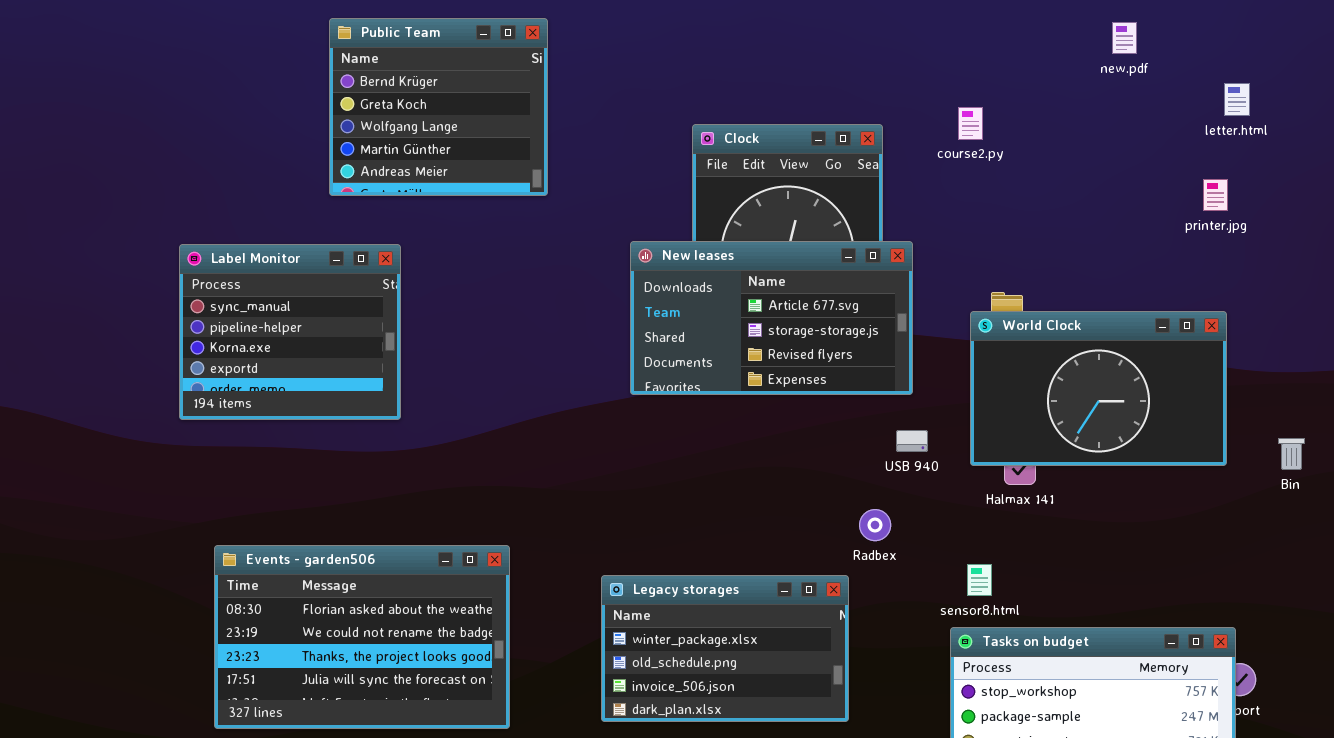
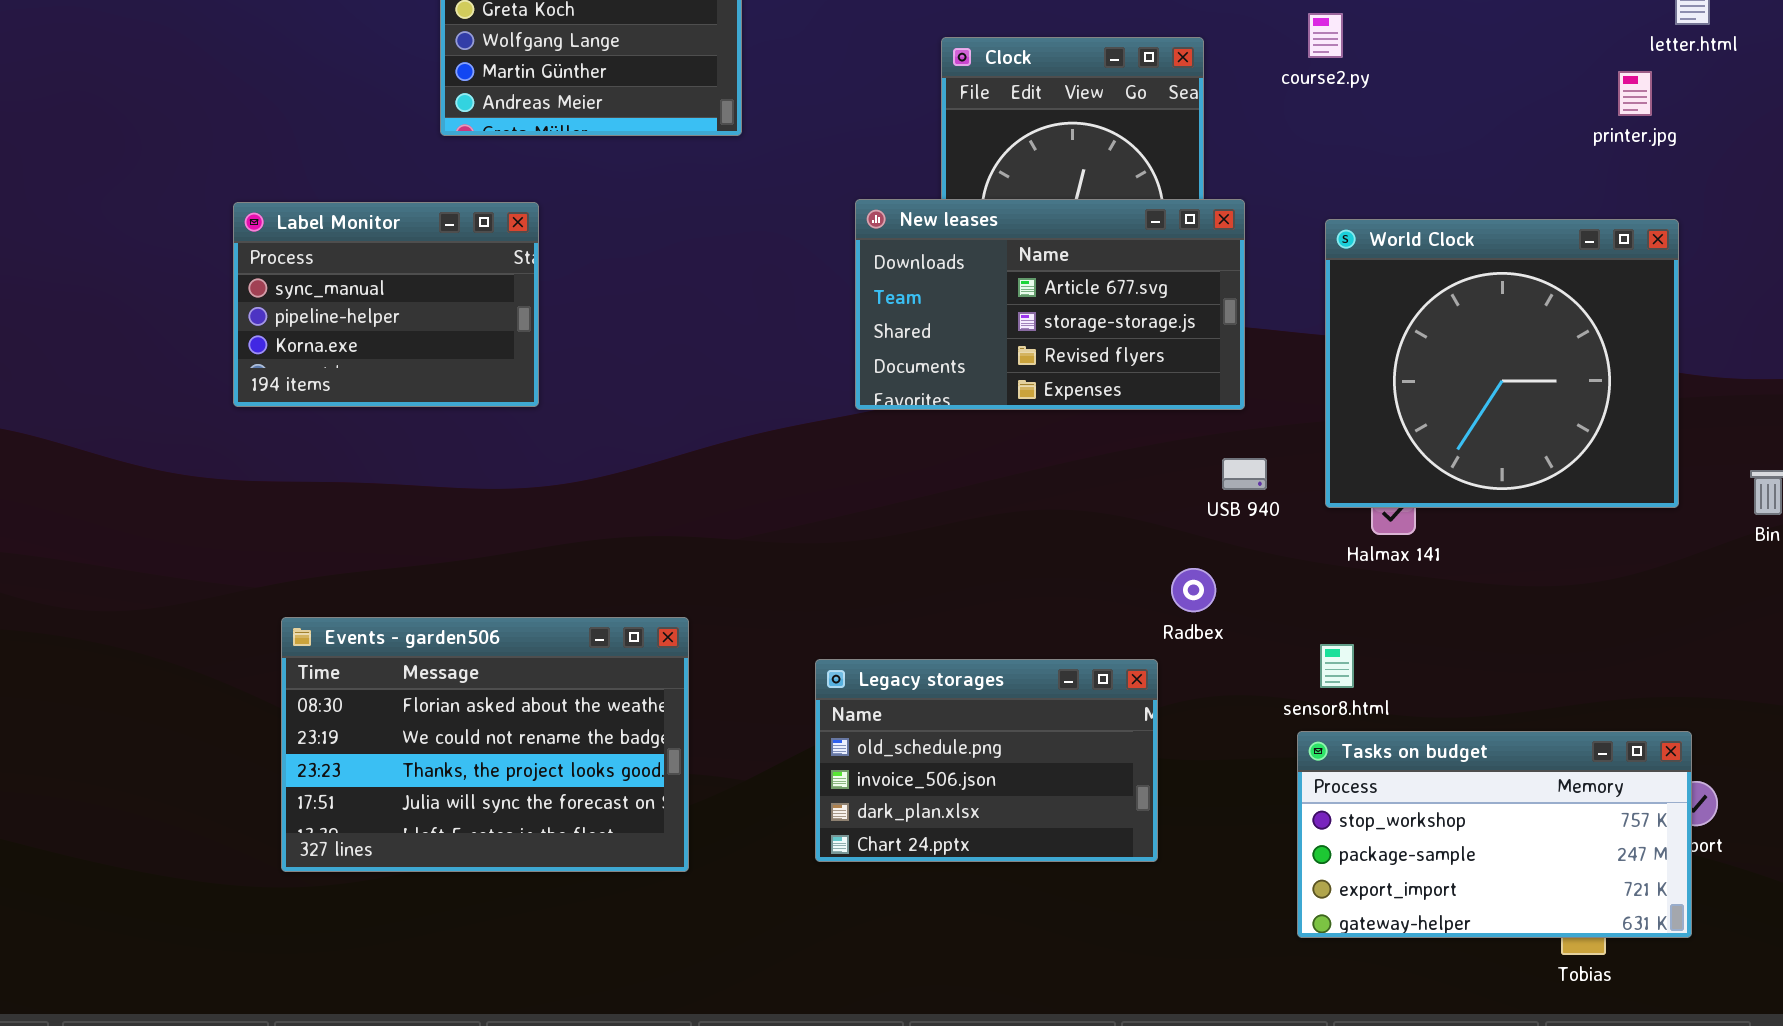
printer.jpg: [1203,179,1228,211] -> [1618,71,1652,116], moved
Label Monitor: [179,244,401,420] -> [233,202,539,407], resized
World Clock: [970,311,1227,466] -> [1325,219,1679,508], resized
Legacy storages: [601,575,849,722] -> [815,659,1158,862], scrolled down 1 row

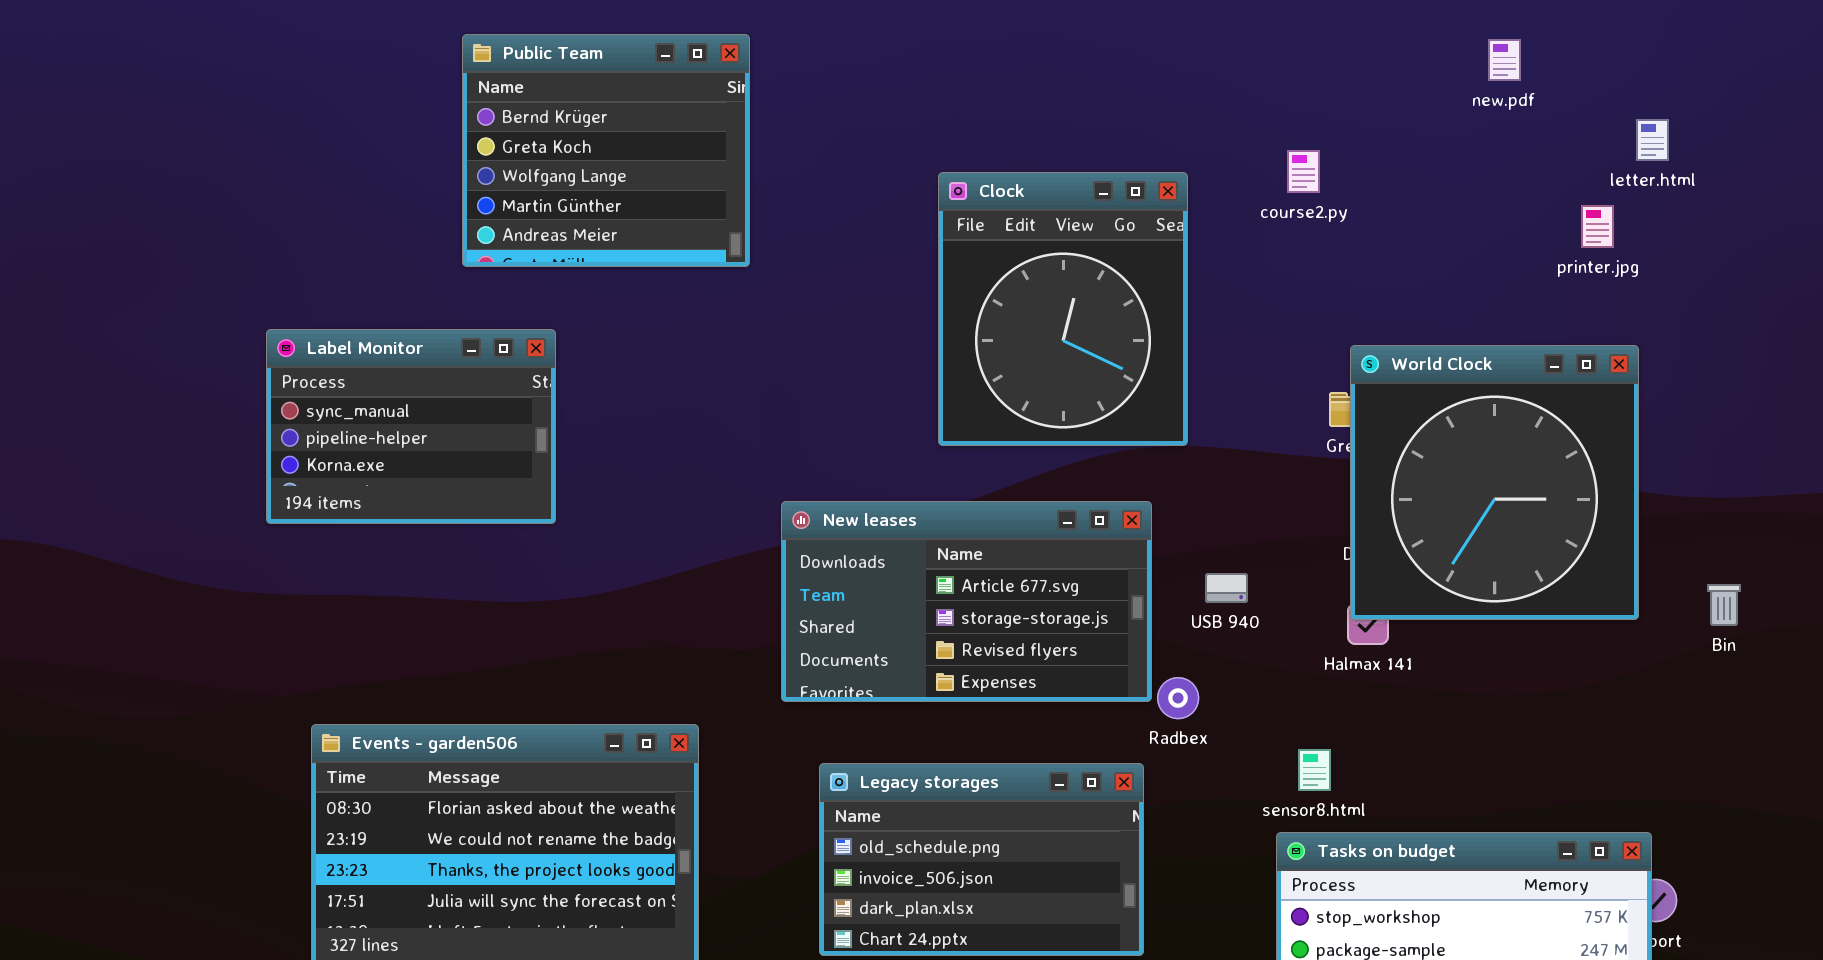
New leases: [855,199,1245,410] -> [781,501,1152,702], moved
World Clock: [1325,219,1679,508] -> [1350,345,1639,620], resized

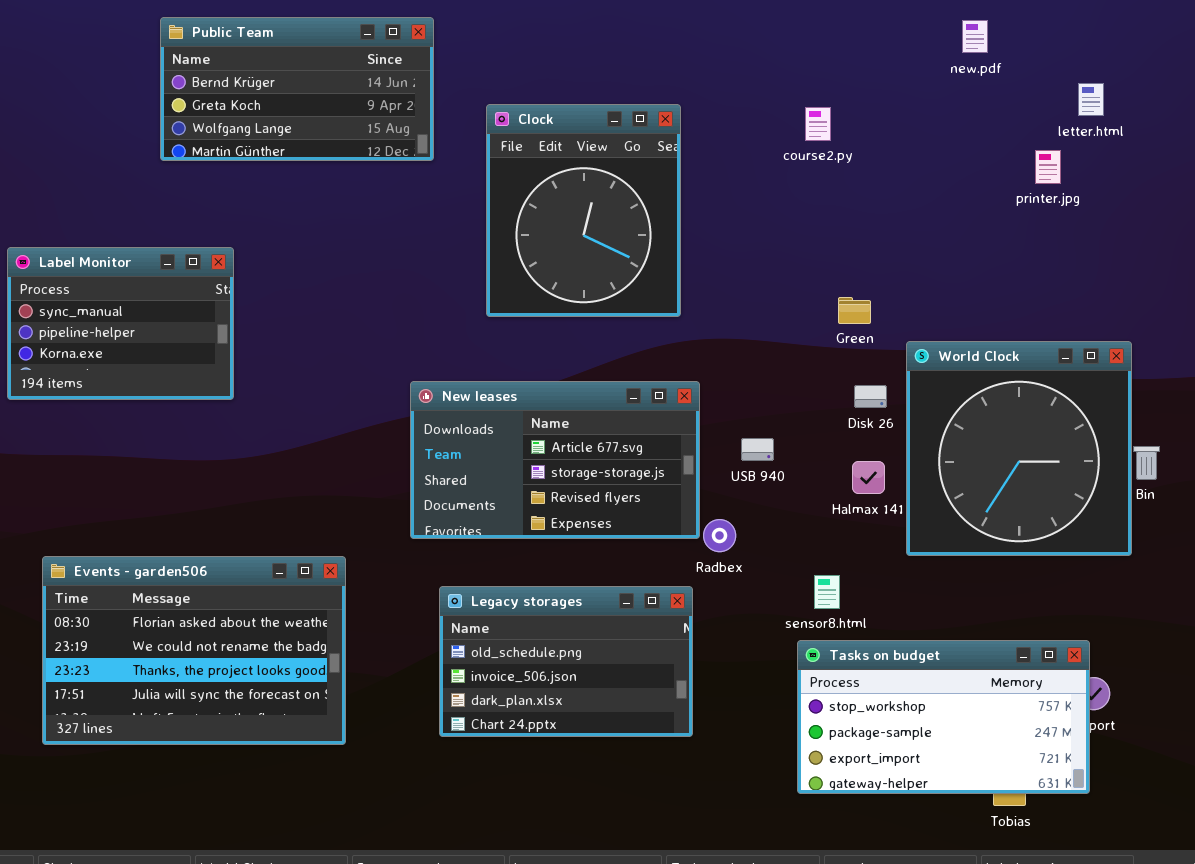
Public Team: [462,34,750,267] -> [160,17,434,161], resized
Clock: [938,172,1188,446] -> [486,104,681,317], moved
World Clock: [1350,345,1639,620] -> [906,341,1132,556], moved

